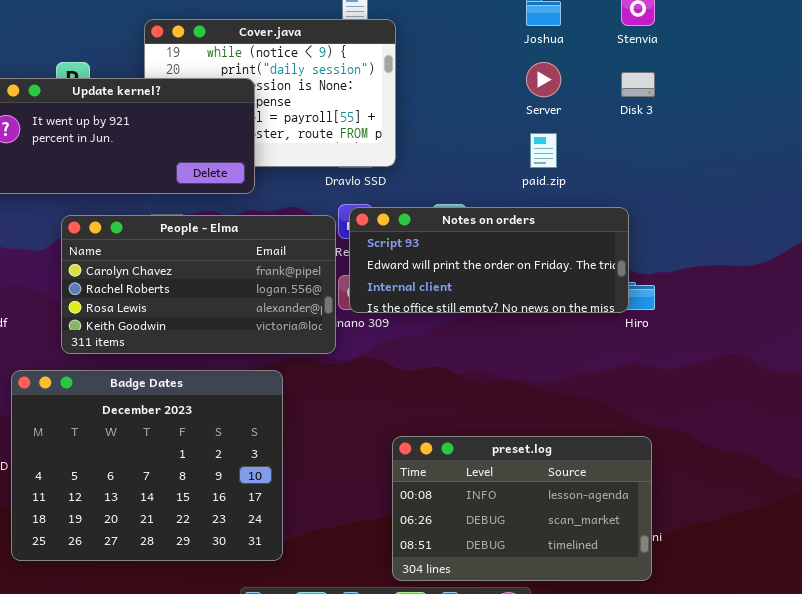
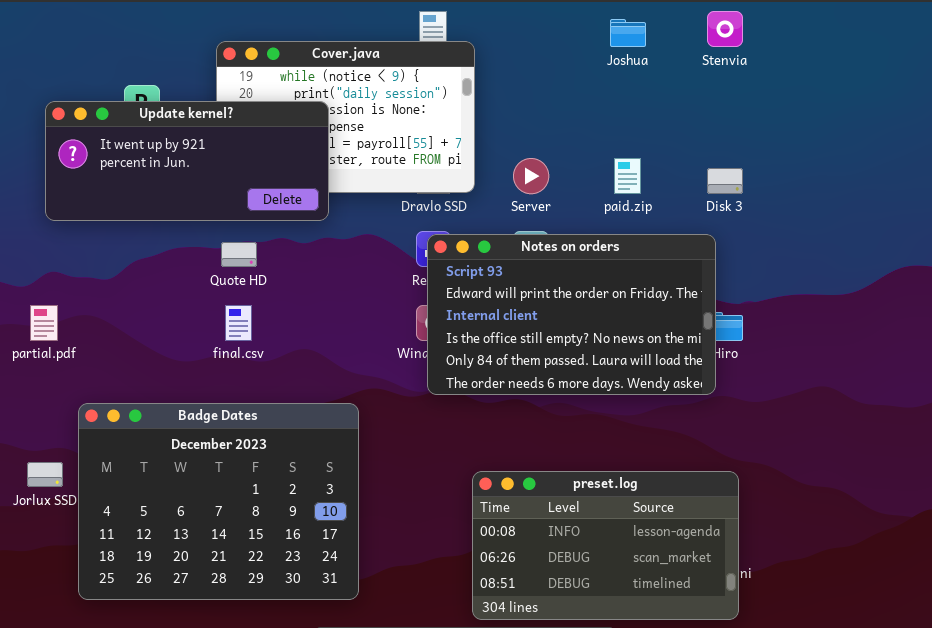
Server: [526,62,561,97] -> [513,158,549,194], moved
Disk 3: [621,72,655,97] -> [707,168,743,194], moved
Notes on orders: [349,207,629,313] -> [427,234,716,395], resized
People - Elma: [61,215,336,354] -> none, closed

